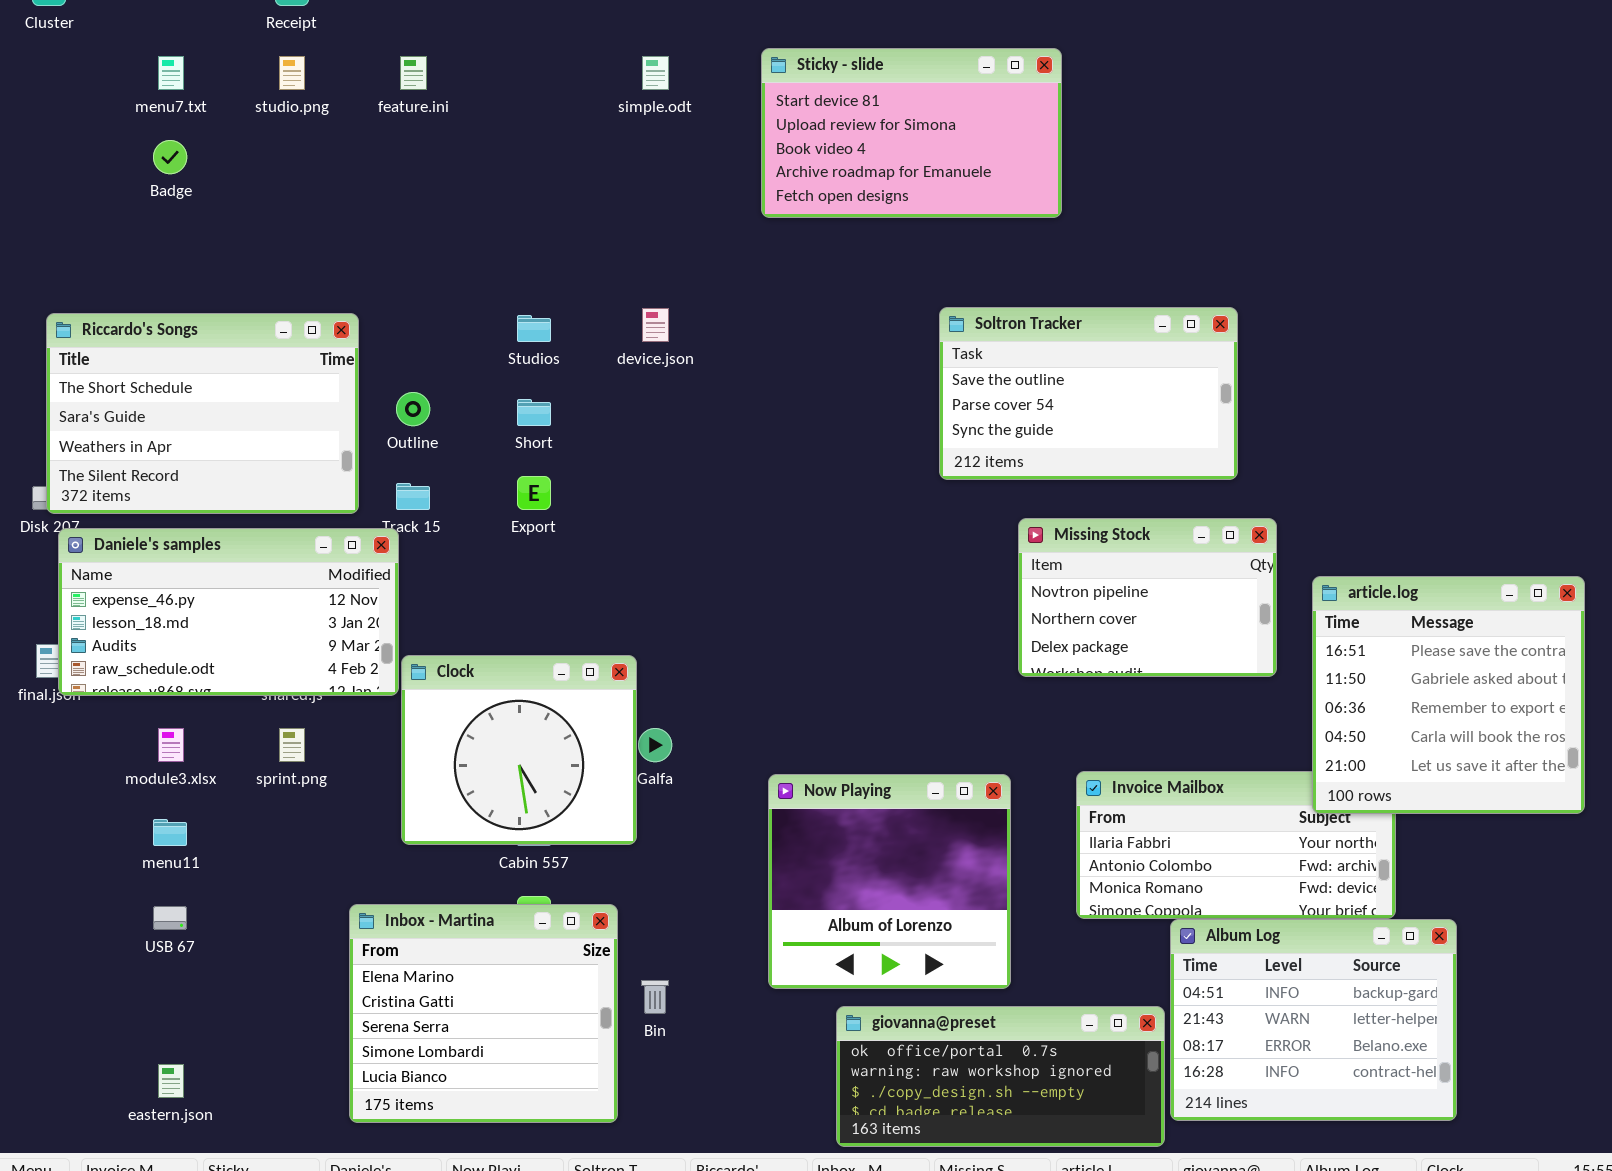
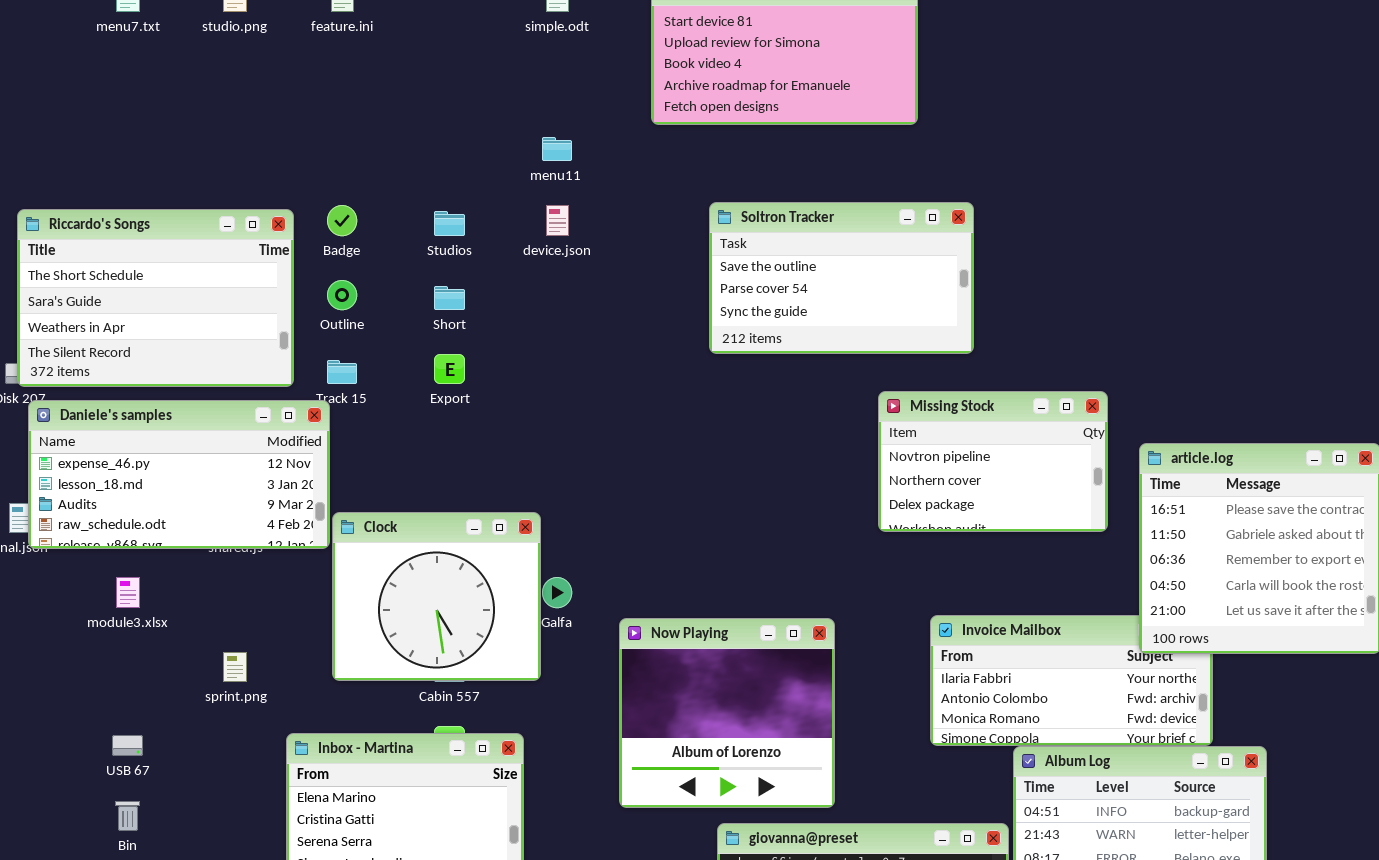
Badge: [153,140,187,174] -> [327,205,357,236], moved
Soltron Tracker: [939,307,1238,480] -> [709,202,974,354], moved
sprint.png: [279,728,305,762] -> [223,652,247,682], moved
Now Playing: [768,774,1011,989] -> [619,618,835,808], moved
menu11: [153,819,187,846] -> [542,137,572,161], moved
Bin: [641,980,669,1014] -> [115,801,140,831], moved

